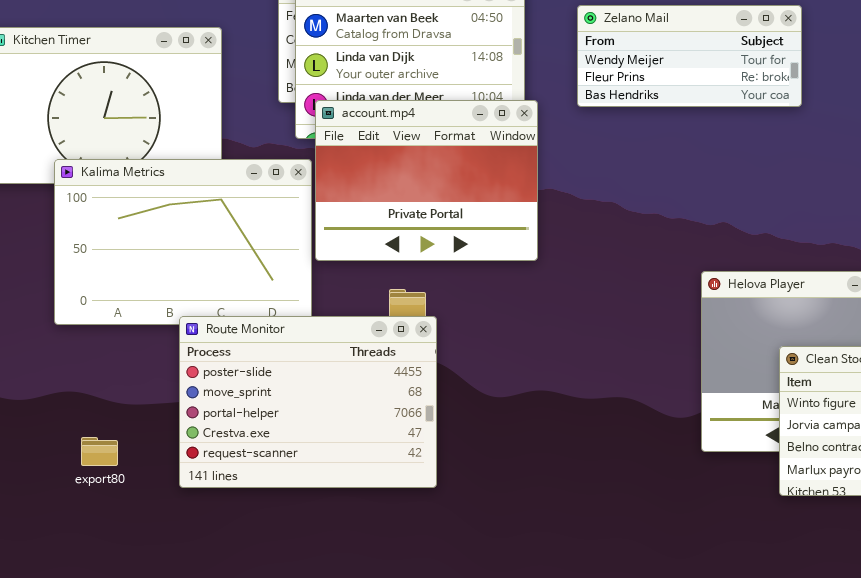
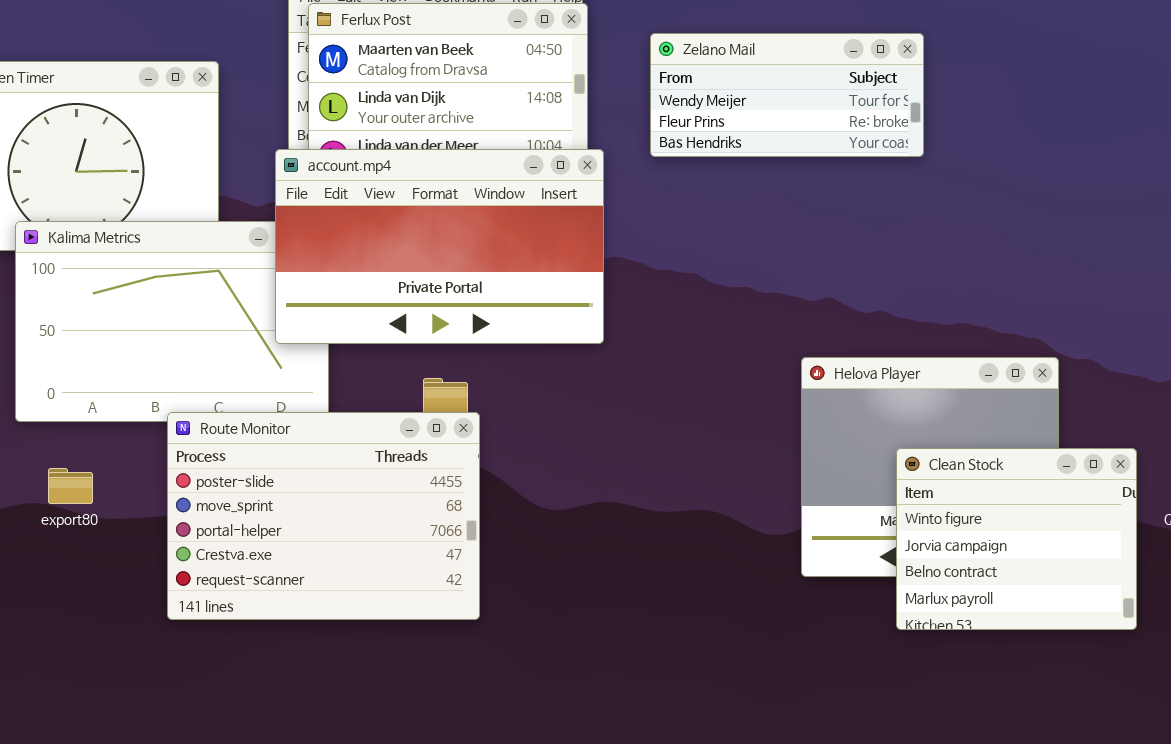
account.mp4: [315,100,538,261] -> [275,149,604,344], resized
export80: [81,437,118,466] -> [48,468,93,504], moved

